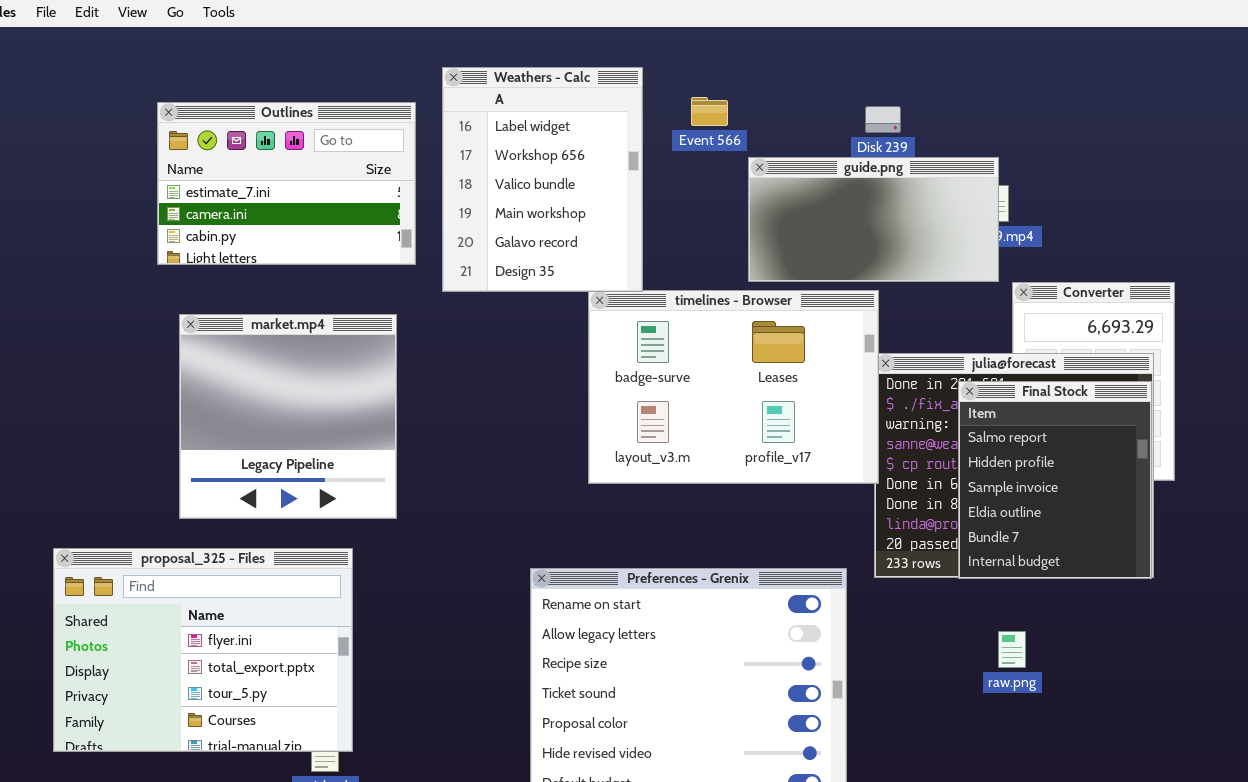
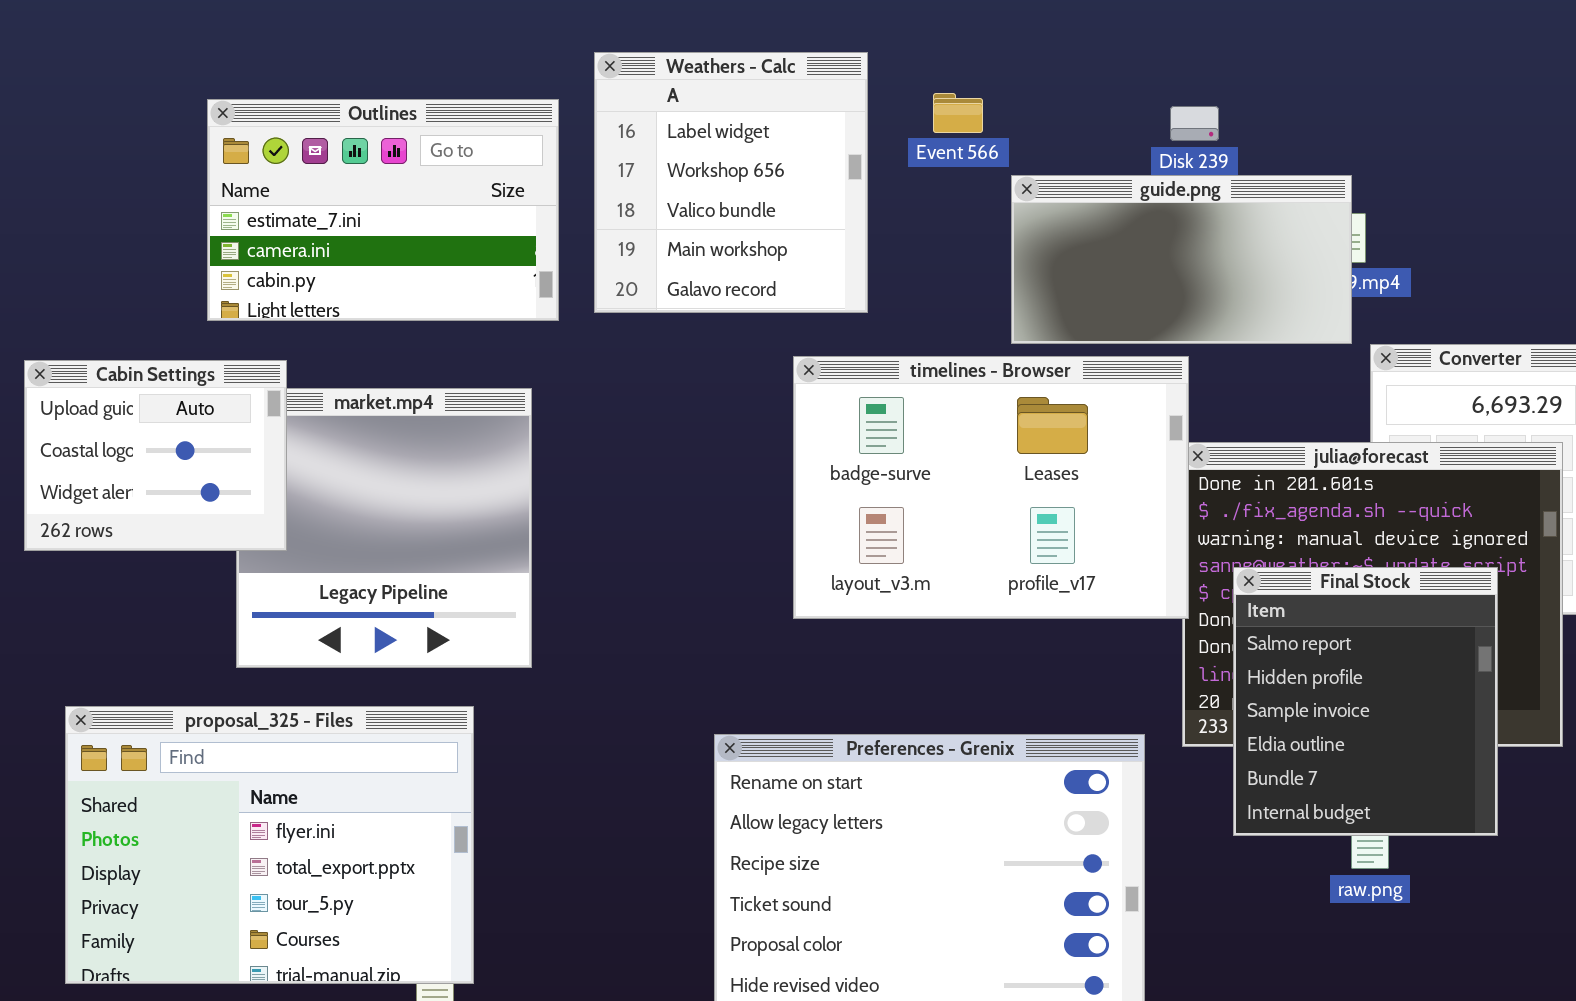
Weathers - Calc: [442,67,643,292] -> [594,52,868,313], resized
Cabin Settings: none -> [24,360,287,551], opened
Final Stock: [958,381,1152,579] -> [1233,567,1498,836], moved

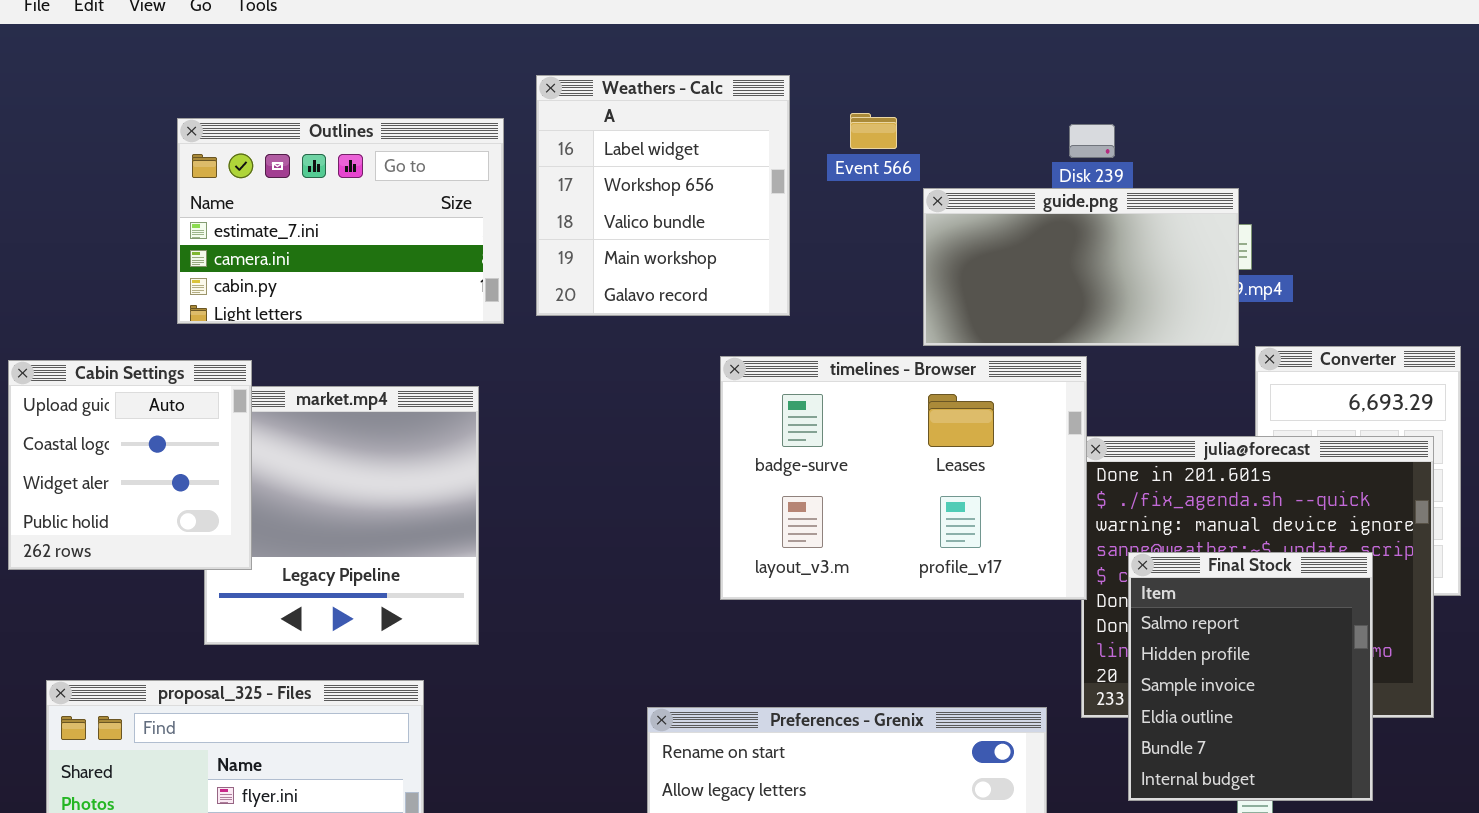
Cabin Settings: [24,360,287,551] -> [8,360,252,570], resized

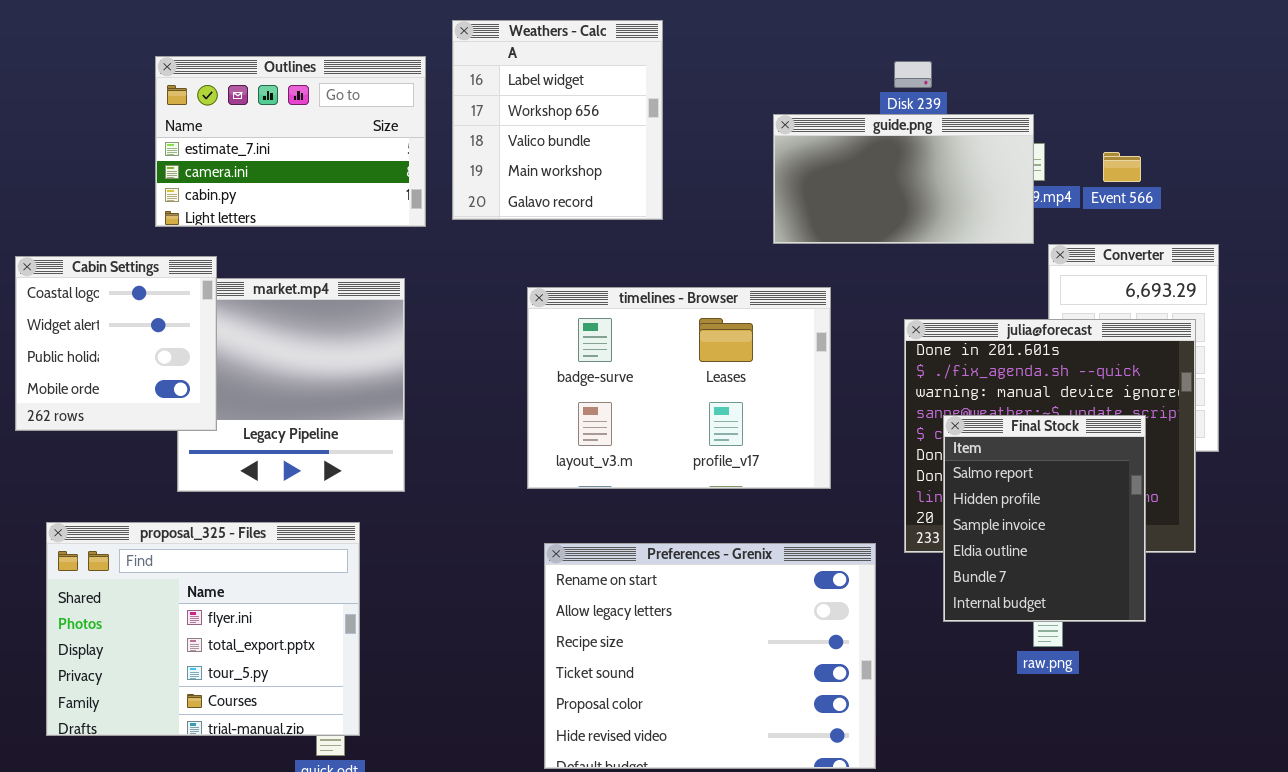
Event 566: [850,113,897,149] -> [1103,152,1141,182], moved
timelines - Browser: [720,356,1087,600] -> [527,287,831,489], moved
Cabin Settings: [8,360,252,570] -> [15,256,217,431], scrolled down 1 row

